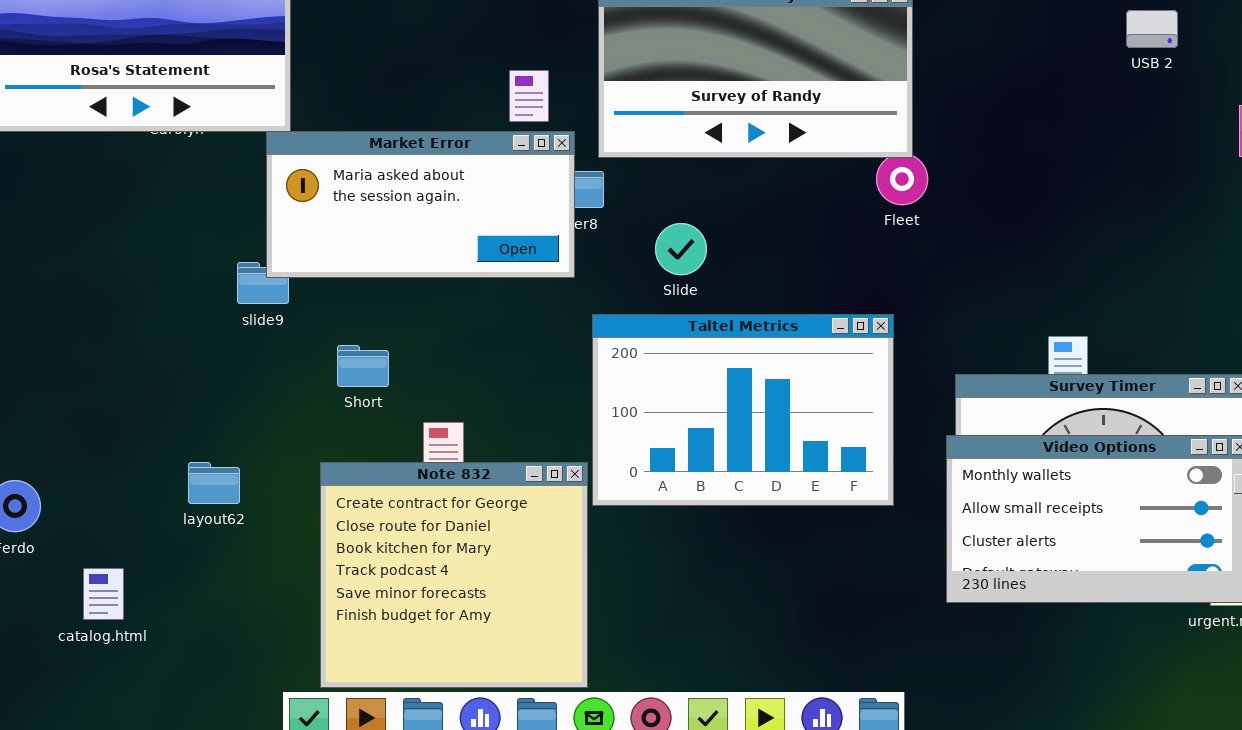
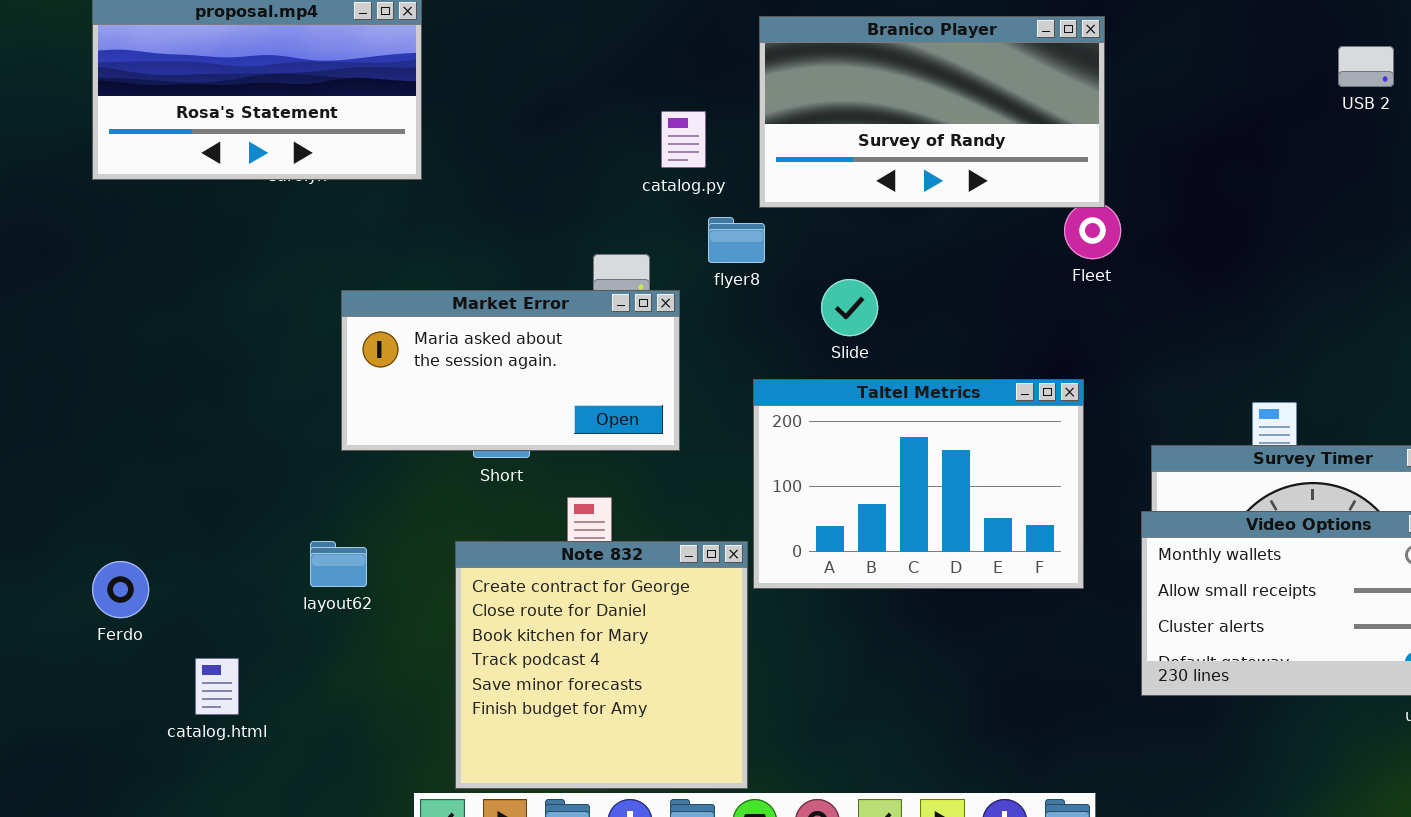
Market Error: [266,131,575,278] -> [341,290,680,451], moved

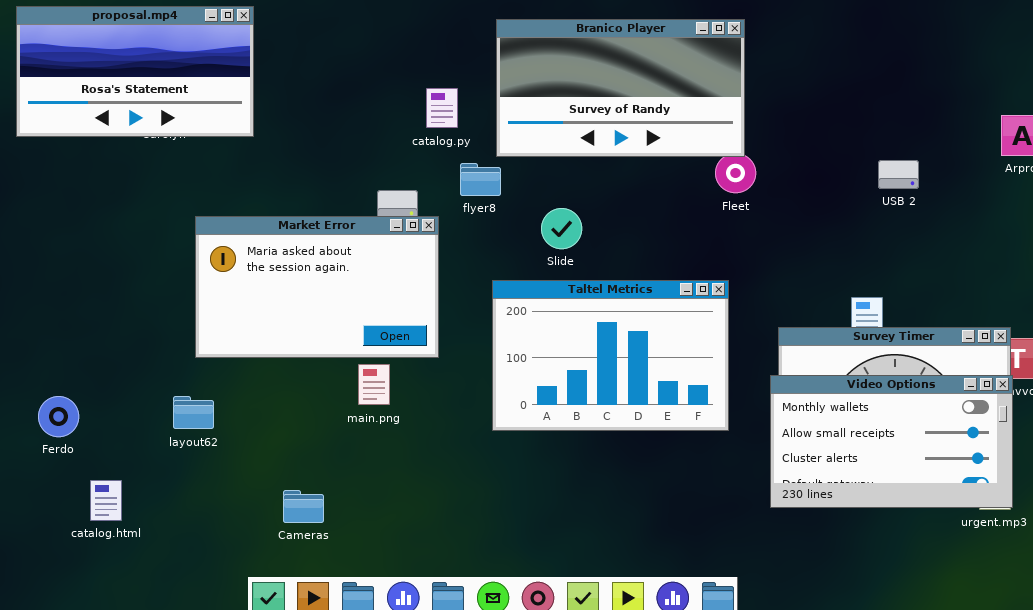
USB 2: [1338,46,1394,87] -> [878,160,919,189], moved
Market Error: [341,290,680,451] -> [195,216,439,358], resized
Note 832: [455,541,748,789] -> none, closed
Ferdo: [92,561,149,618] -> [38,396,79,437], moved

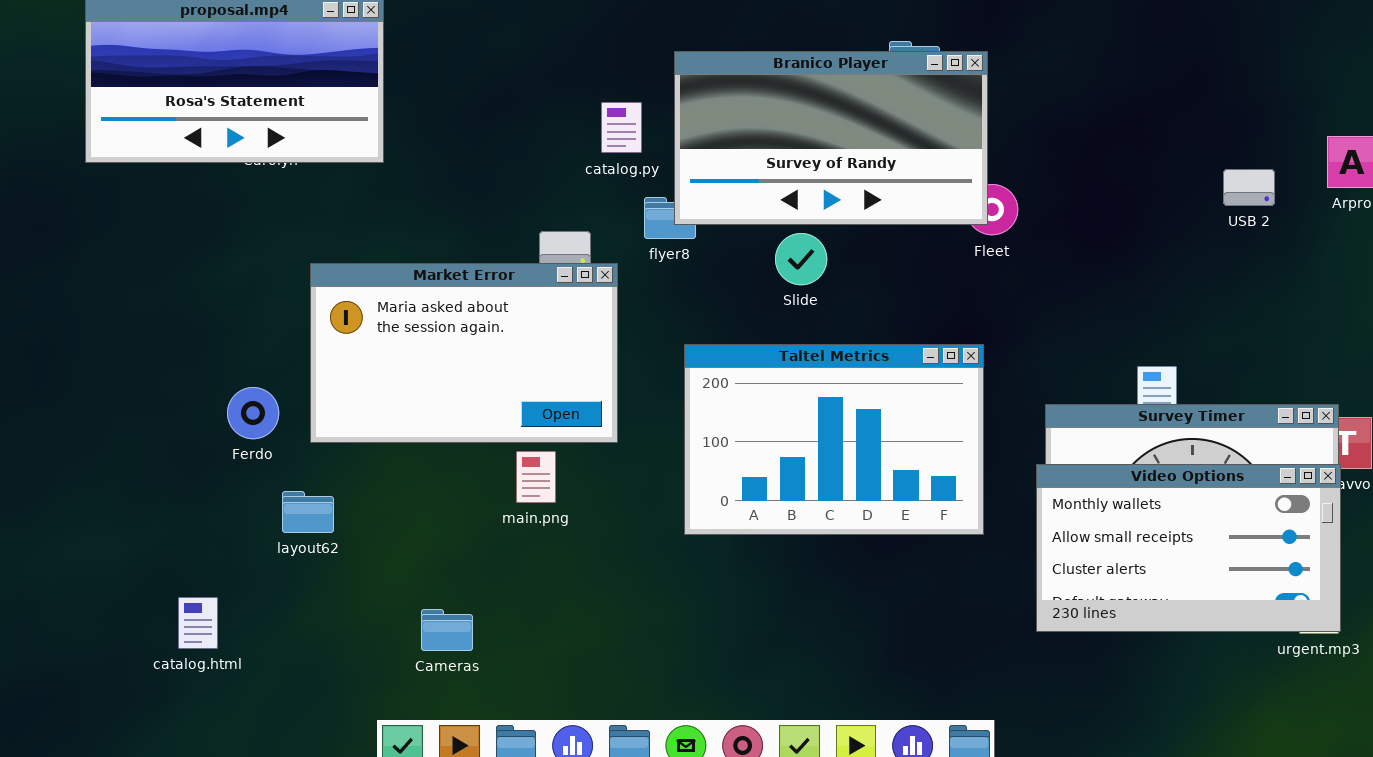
Branico Player: [496,19,745,157] -> [674,51,988,225], moved
USB 2: [878,160,919,189] -> [1223,169,1275,206], moved
Slide: [541,208,582,249] -> [775,233,827,285], moved
Ferdo: [38,396,79,437] -> [227,387,279,439], moved

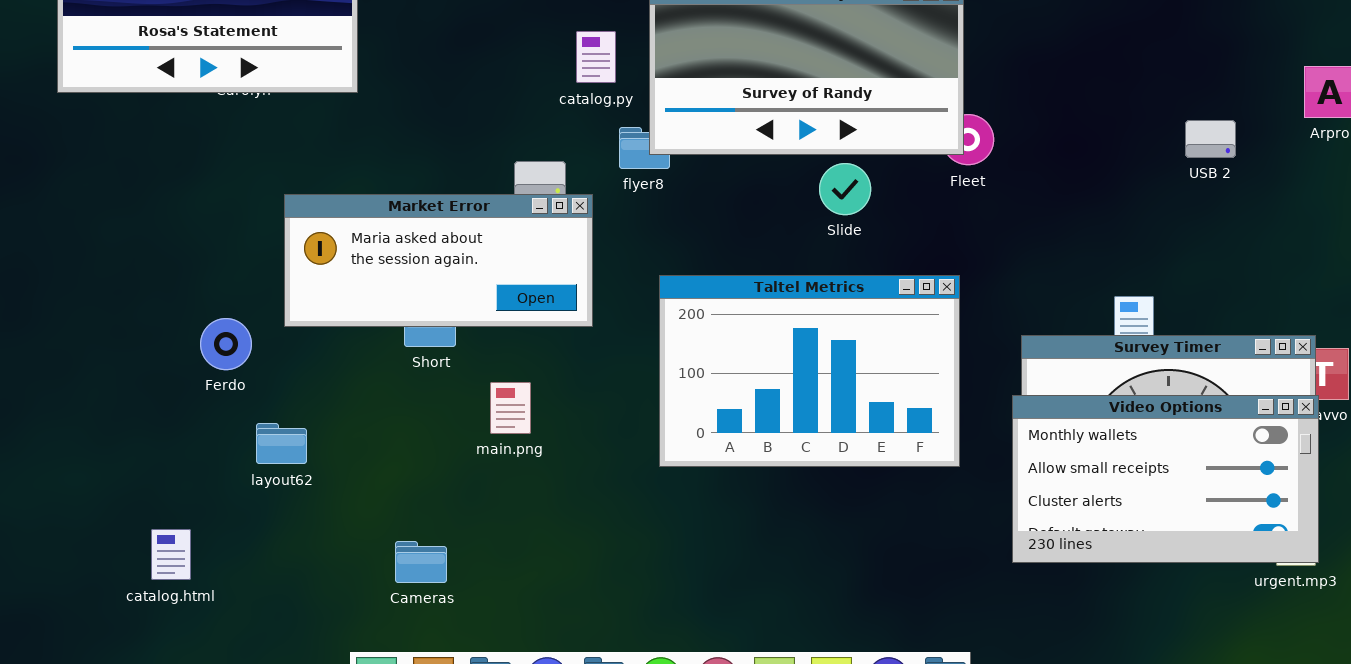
USB 2: [1223,169,1275,206] -> [1185,120,1236,158], moved
Slide: [775,233,827,285] -> [819,163,871,215], moved
Market Error: [310,263,618,443] -> [284,194,593,327], resized

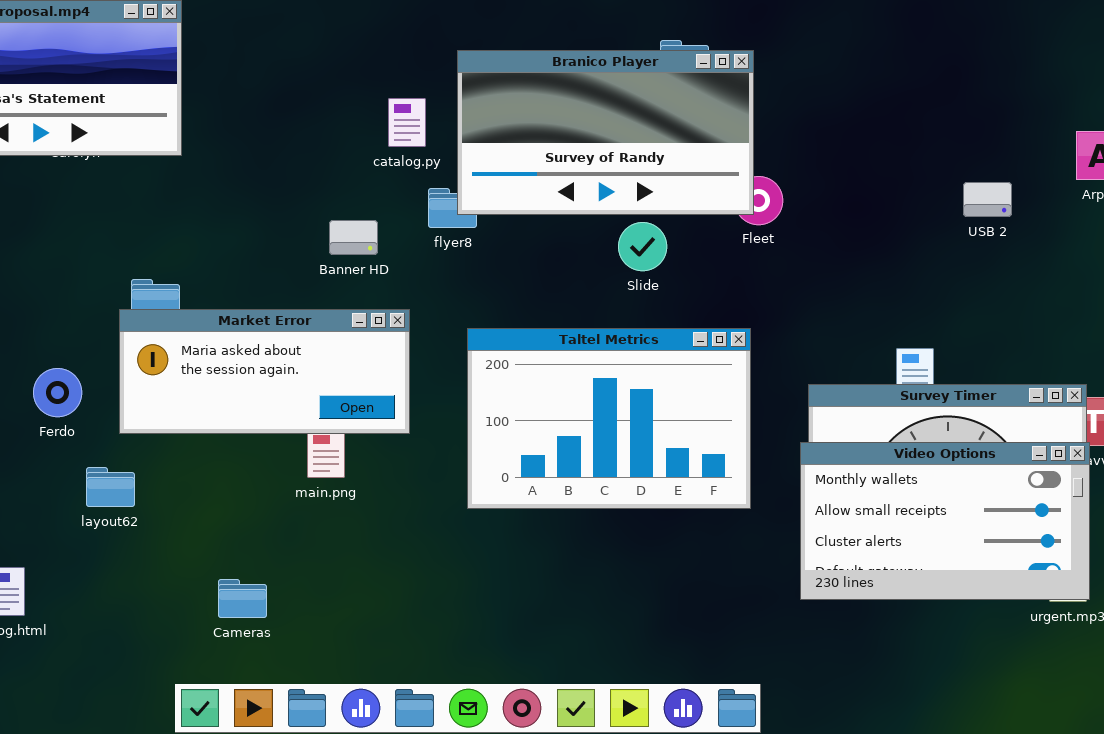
Market Error: [284,194,593,327] -> [119,309,410,434], moved

